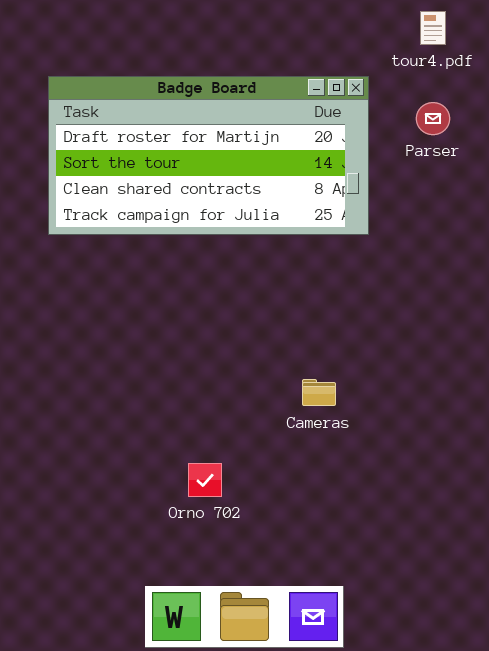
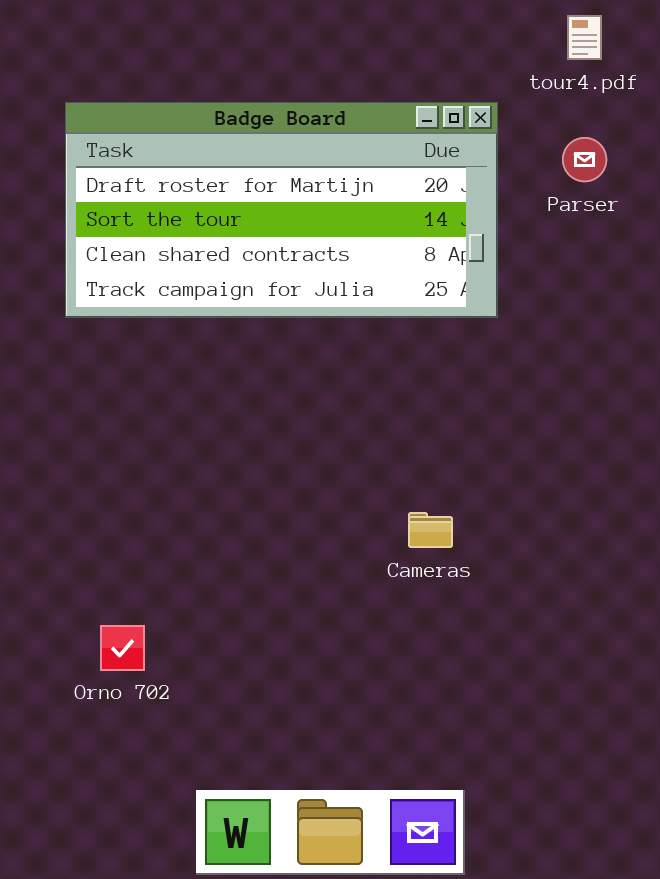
Orno 702: [188,463,222,497] -> [100,625,145,671], moved

